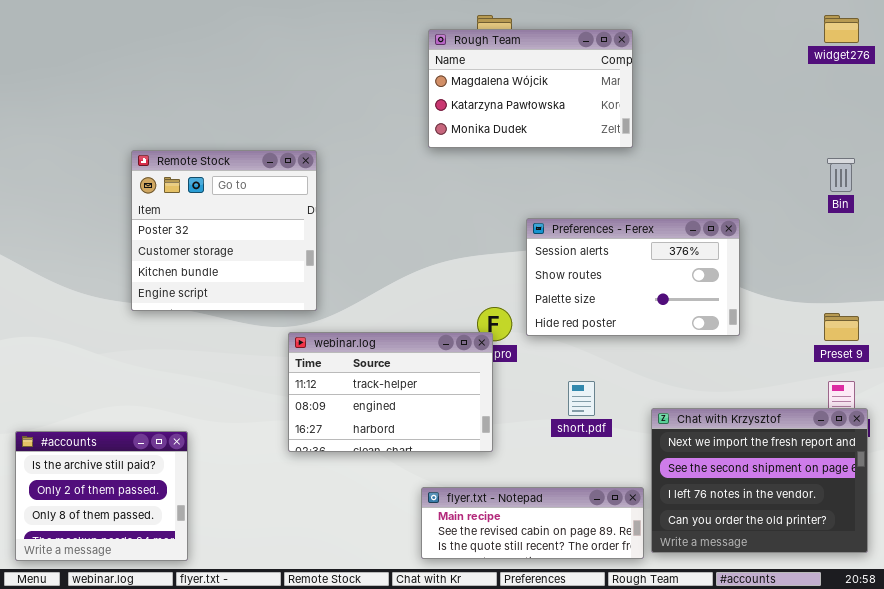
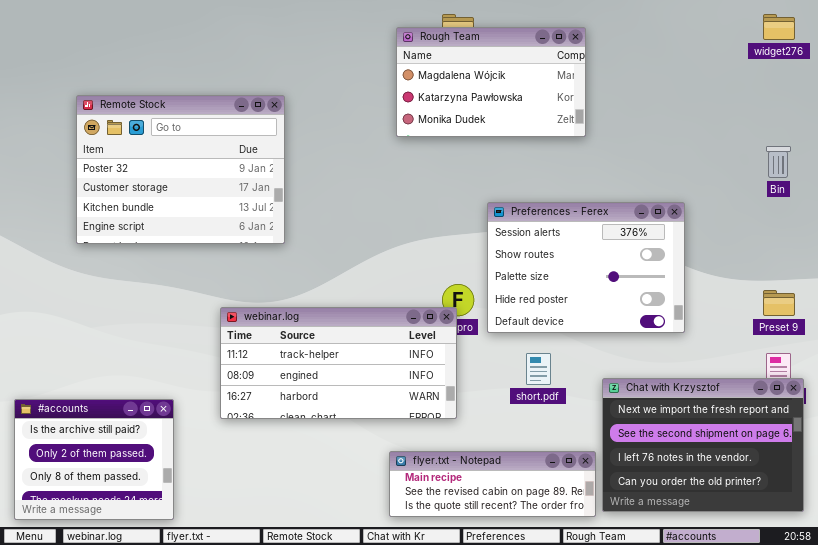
Remote Stock: [131,150,317,311] -> [76,95,285,244], moved, resized
Preferences - Ferex: [526,218,740,336] -> [487,202,685,333], resized
webinar.log: [288,332,493,452] -> [220,307,457,419], resized

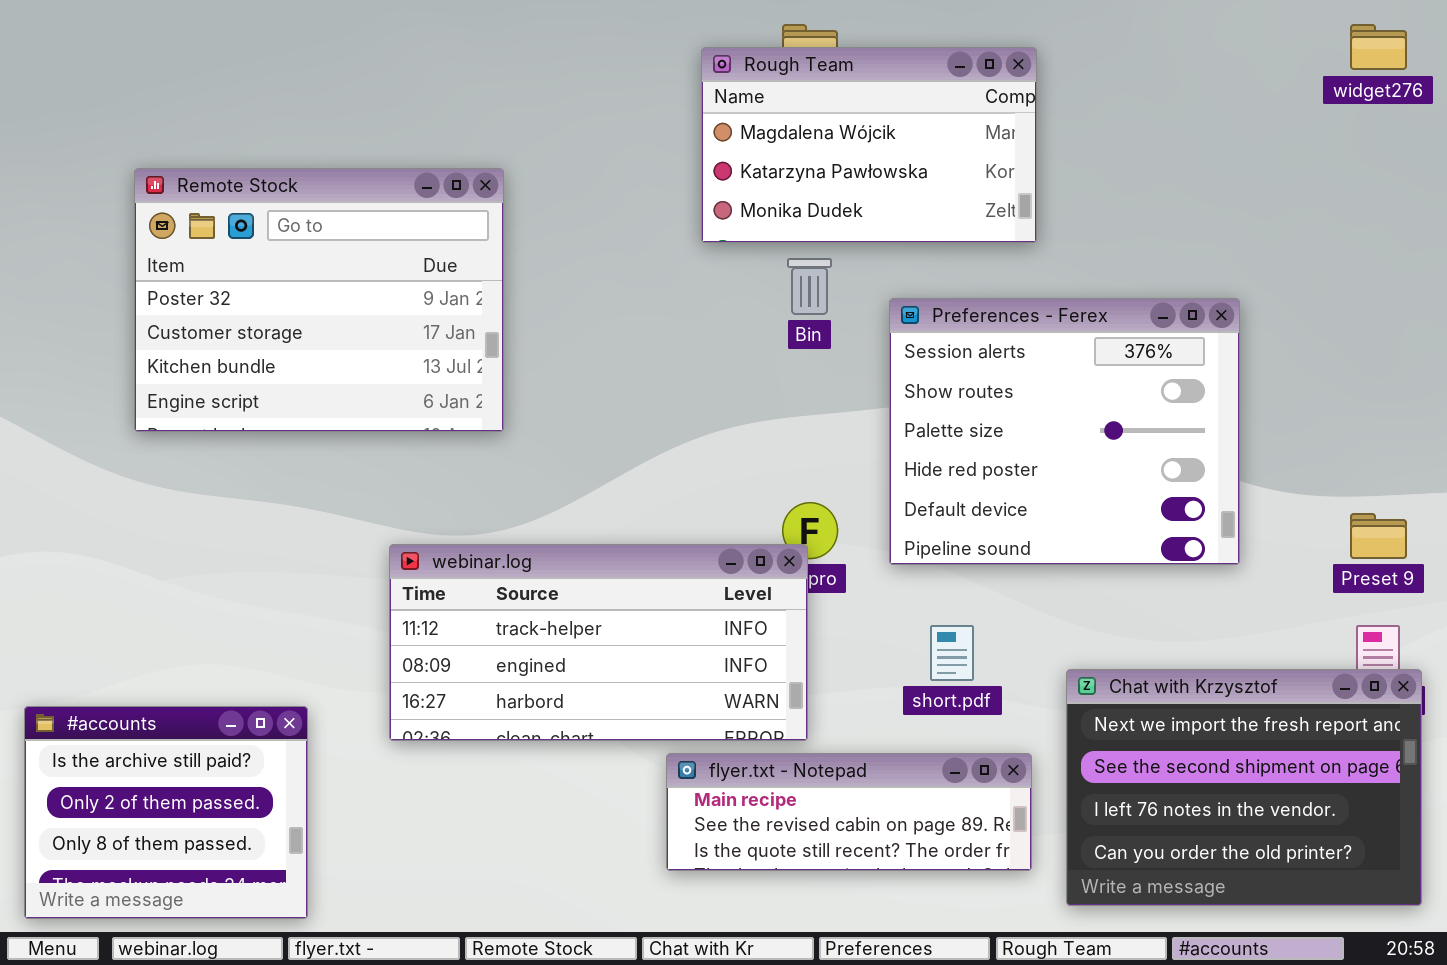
Bin: [766,146,791,178] -> [787,258,832,315], moved
Preferences - Ferex: [487,202,685,333] -> [889,298,1240,565], moved, resized
flyer.txt - Notepad: [389,451,596,517] -> [666,753,1032,871], moved

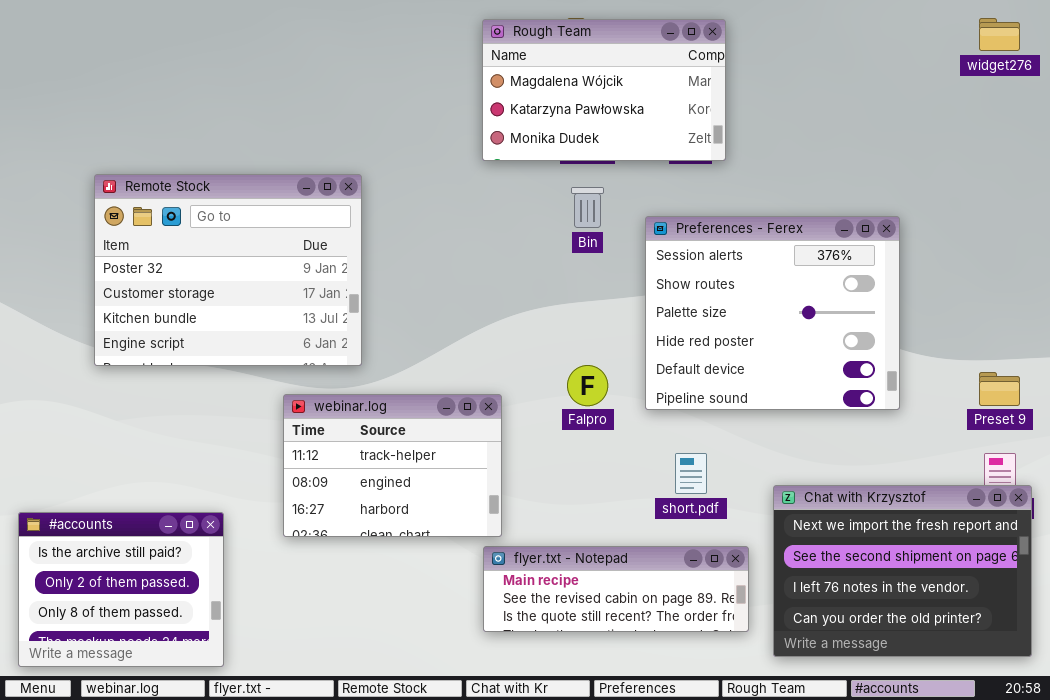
Rough Team: [701,47,1037,243] -> [482,19,726,161], moved
Remote Stock: [134,168,504,432] -> [94,174,362,366], moved
webinar.log: [389,544,808,741] -> [283,394,502,537], resized

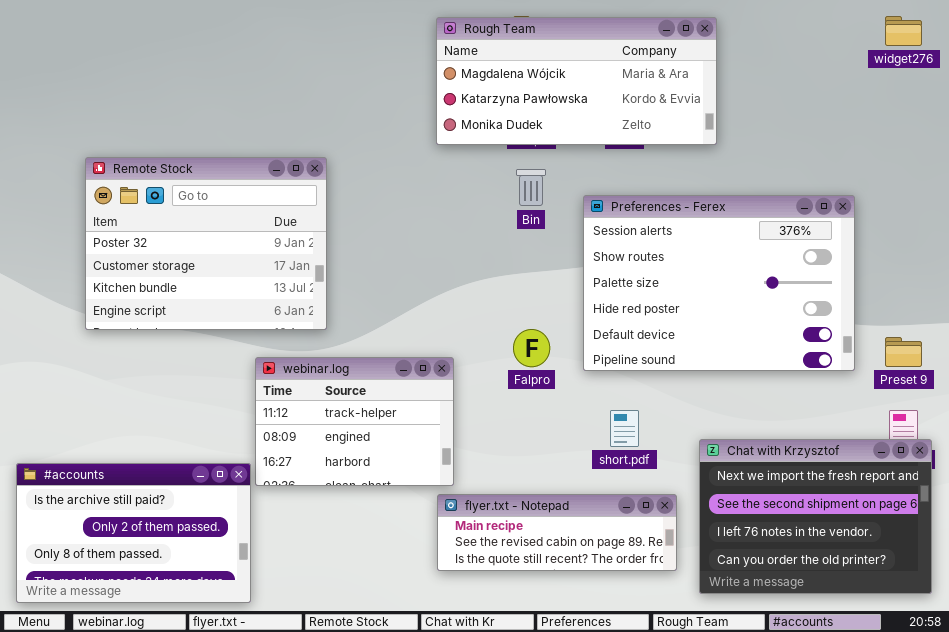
Rough Team: [482,19,726,161] -> [436,17,717,145], resized
Preferences - Ferex: [645,216,900,410] -> [583,195,855,371], resized
#accounts: [18,512,224,667] -> [16,463,251,603], resized

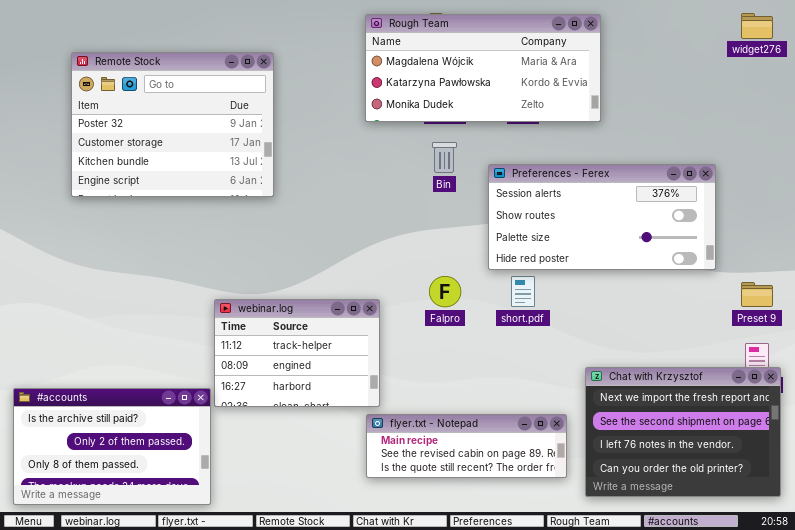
Remote Stock: [85,157,327,330] -> [71,52,274,197], moved
Preferences - Ferex: [583,195,855,371] -> [488,164,716,270], resized
short.pdf: [610,410,639,447] -> [511,276,535,307], moved

